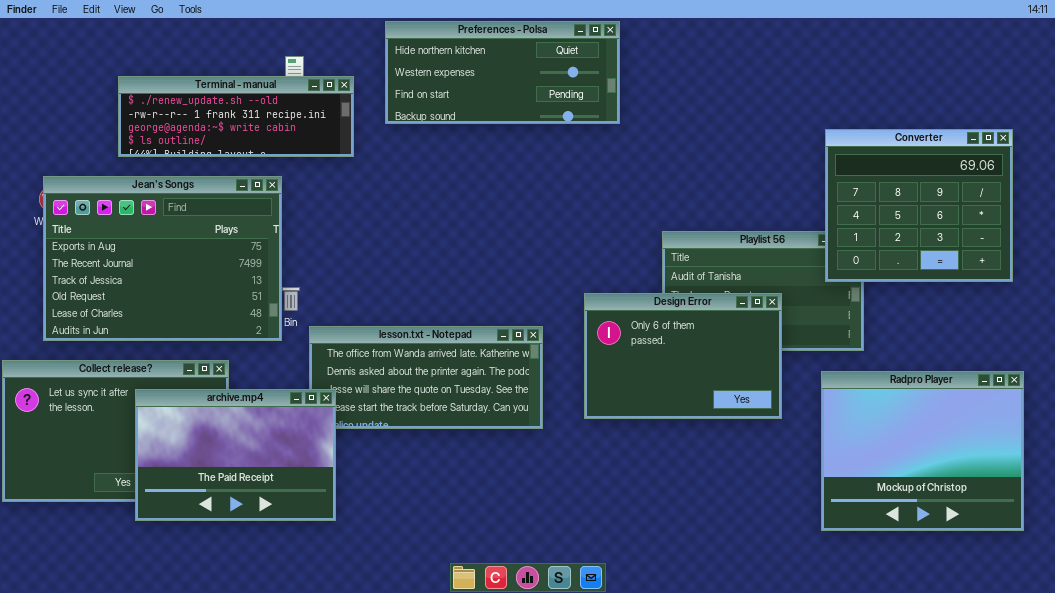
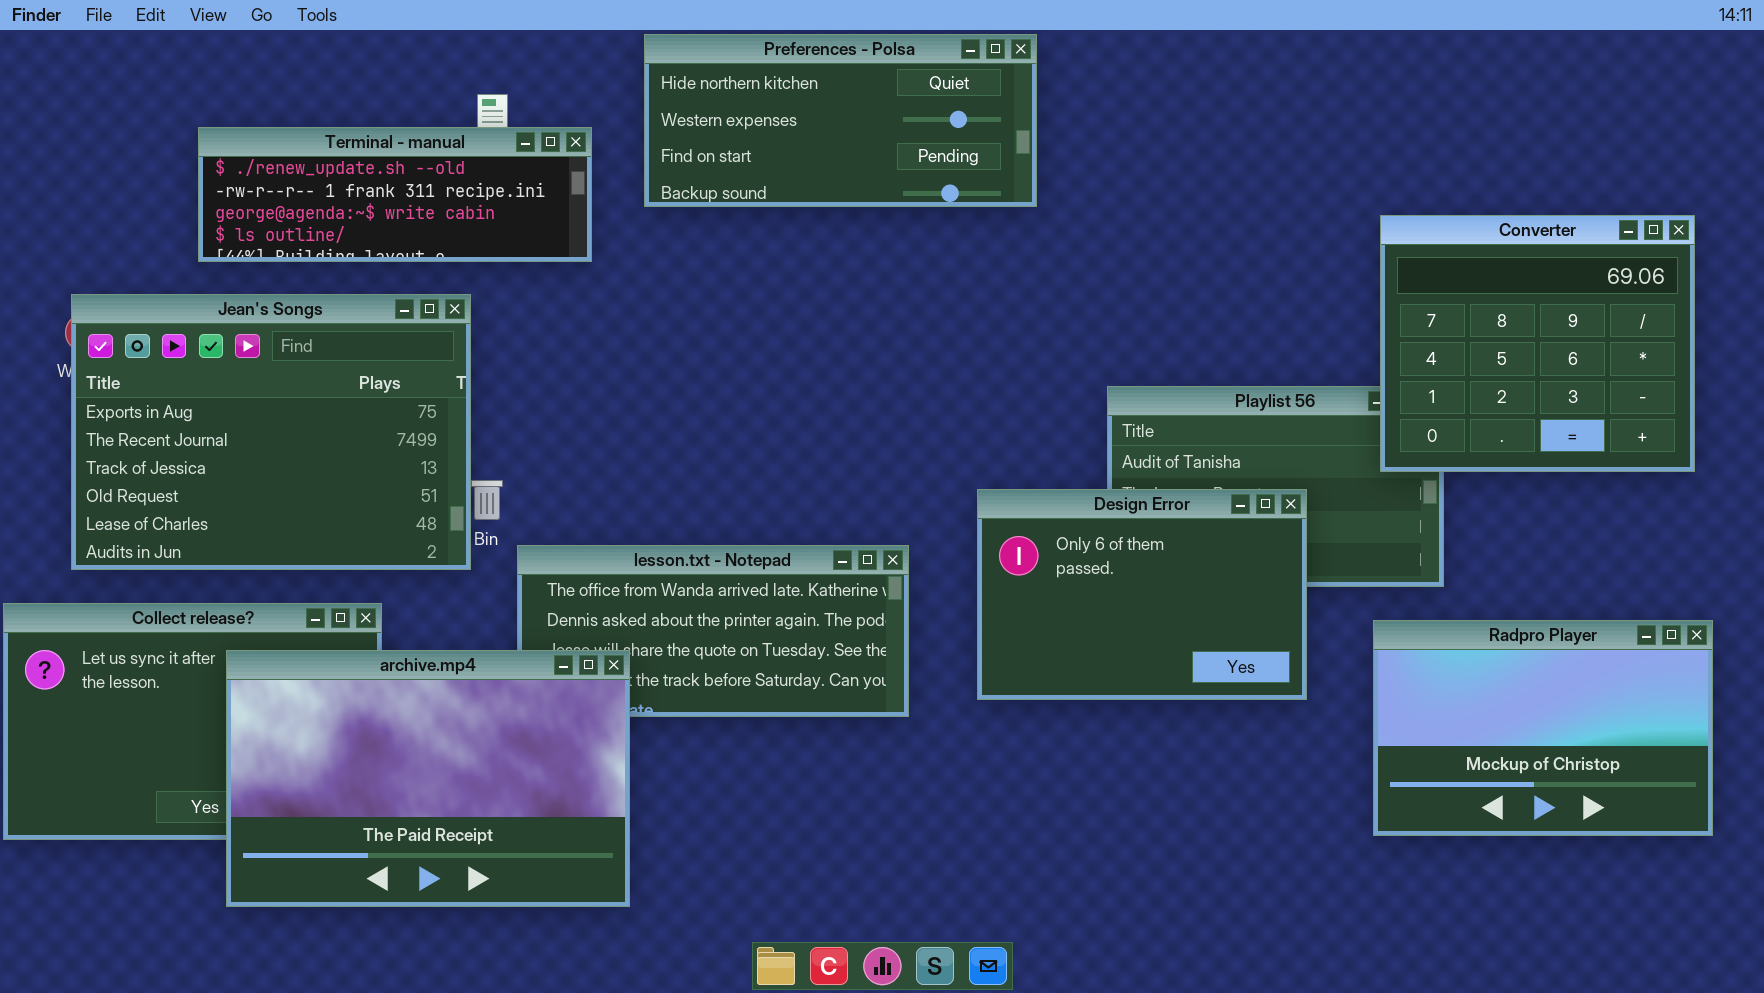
Radpro Player: [821,371,1024,531] -> [1373,620,1713,836], resized
archive.mp4: [135,389,336,521] -> [226,650,630,907], resized

